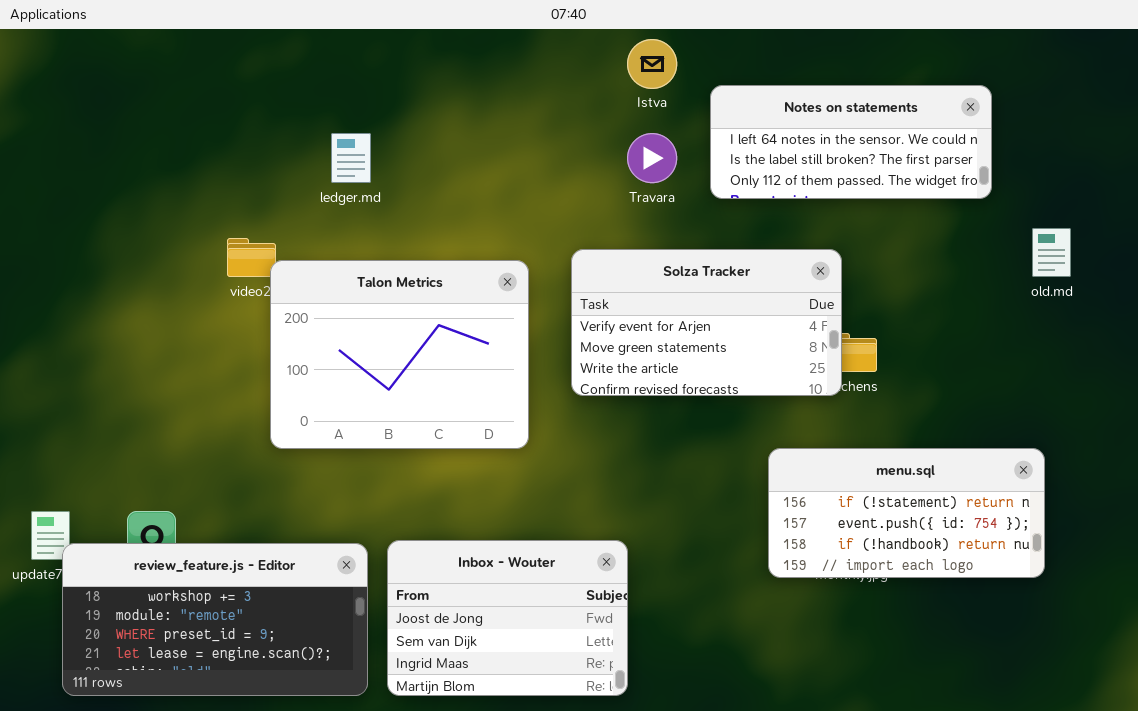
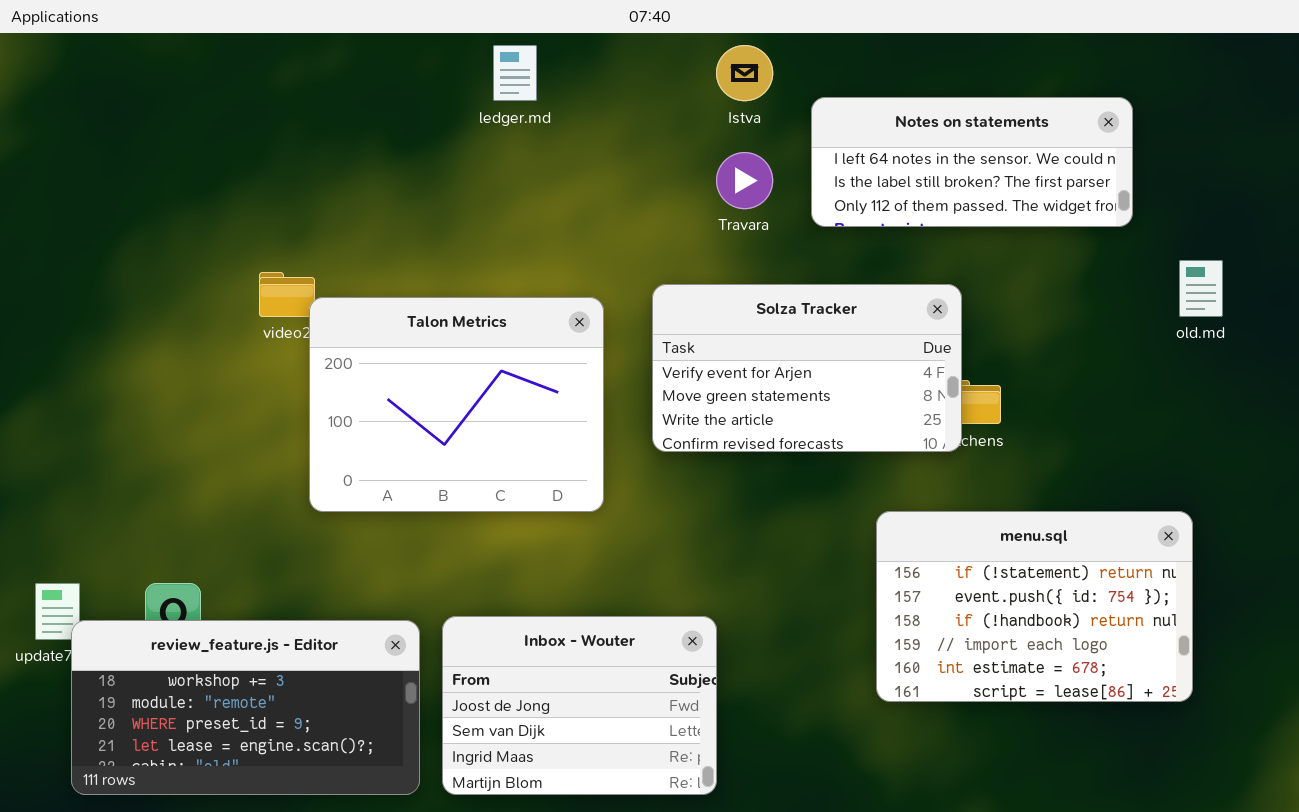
ledger.md: [331,133,371,183] -> [493,45,537,101], moved
menu.sql: [768,448,1045,578] -> [876,511,1193,702], resized

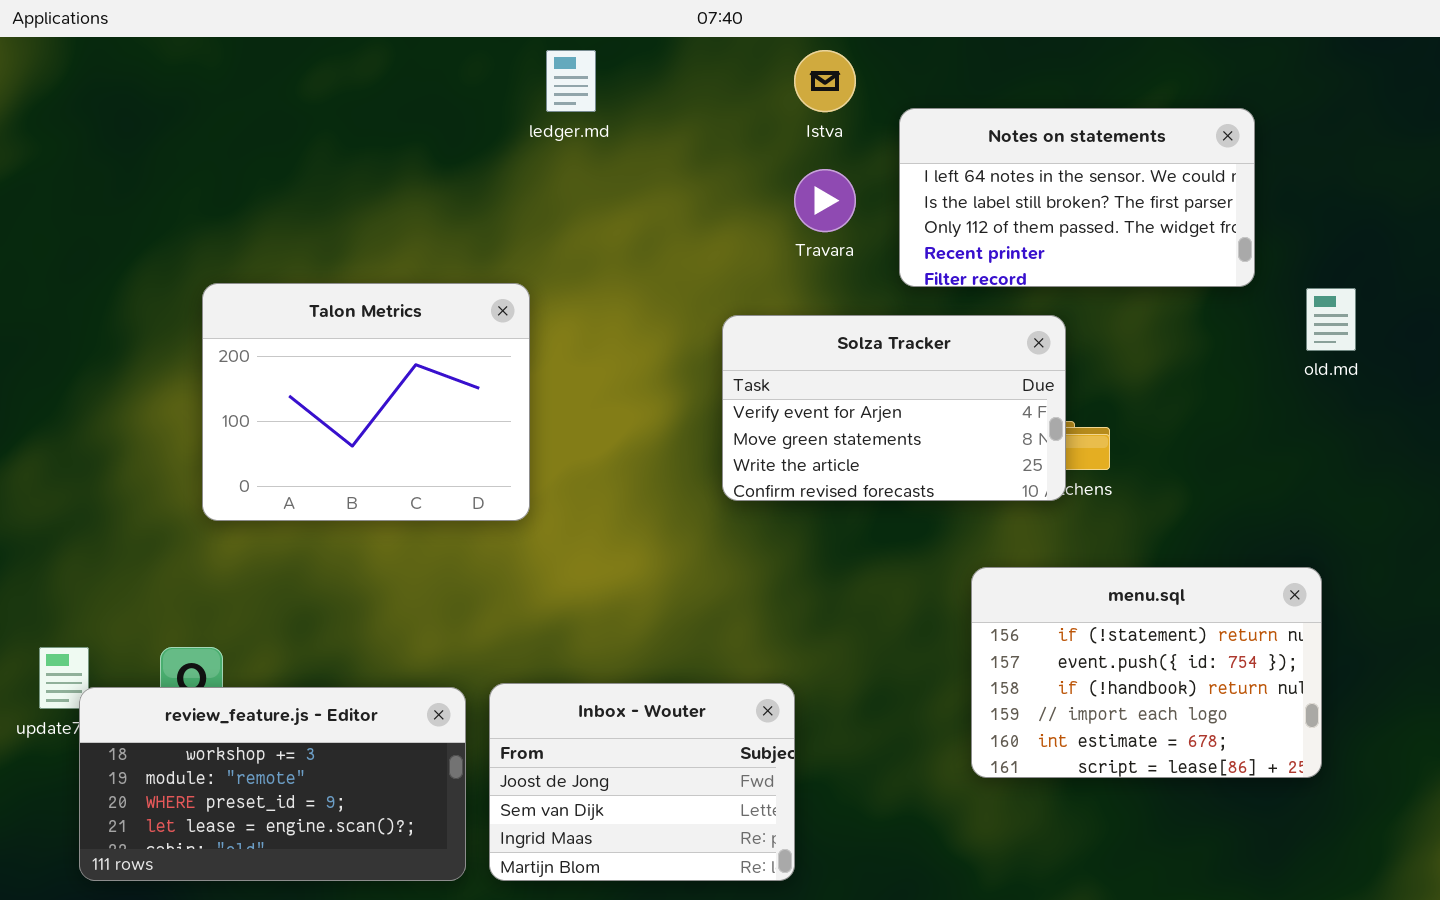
Notes on statements: [811,97,1133,227] -> [899,108,1255,287], resized
Talon Metrics: [309,297,604,512] -> [202,283,530,521], moved

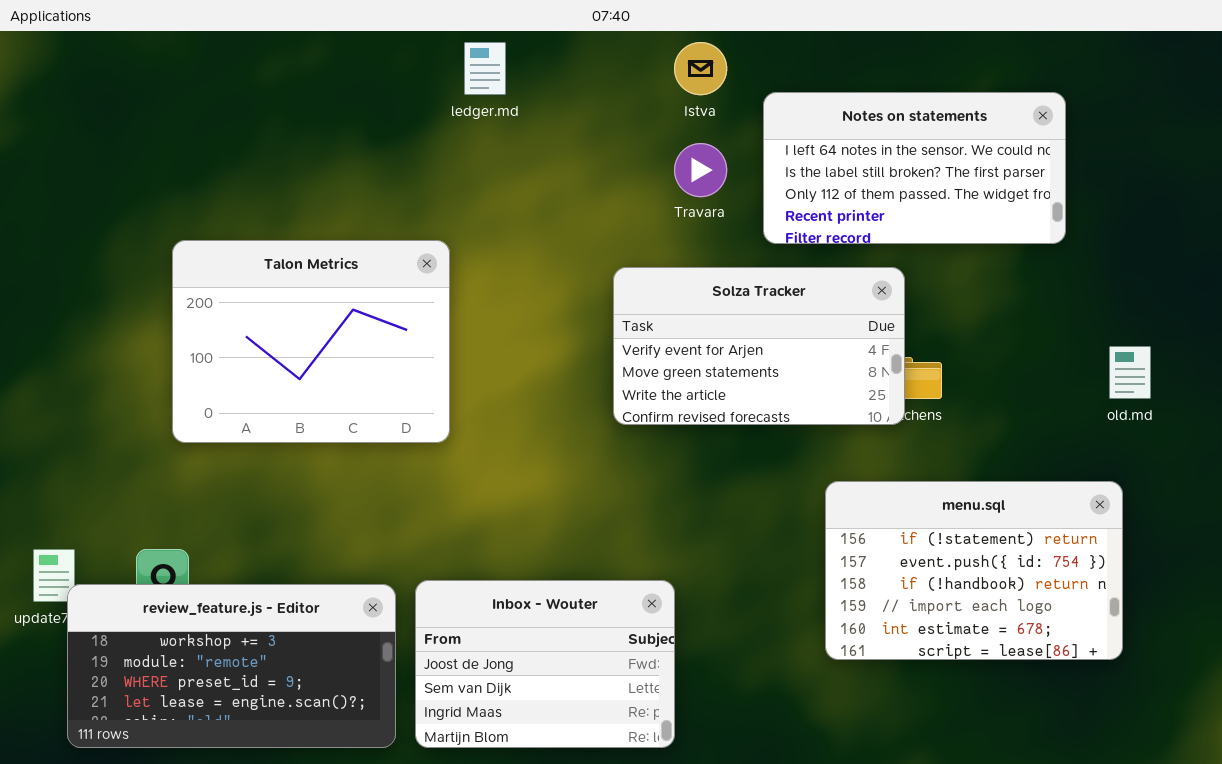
old.md: [1306,288,1356,351] -> [1109,346,1151,399], moved

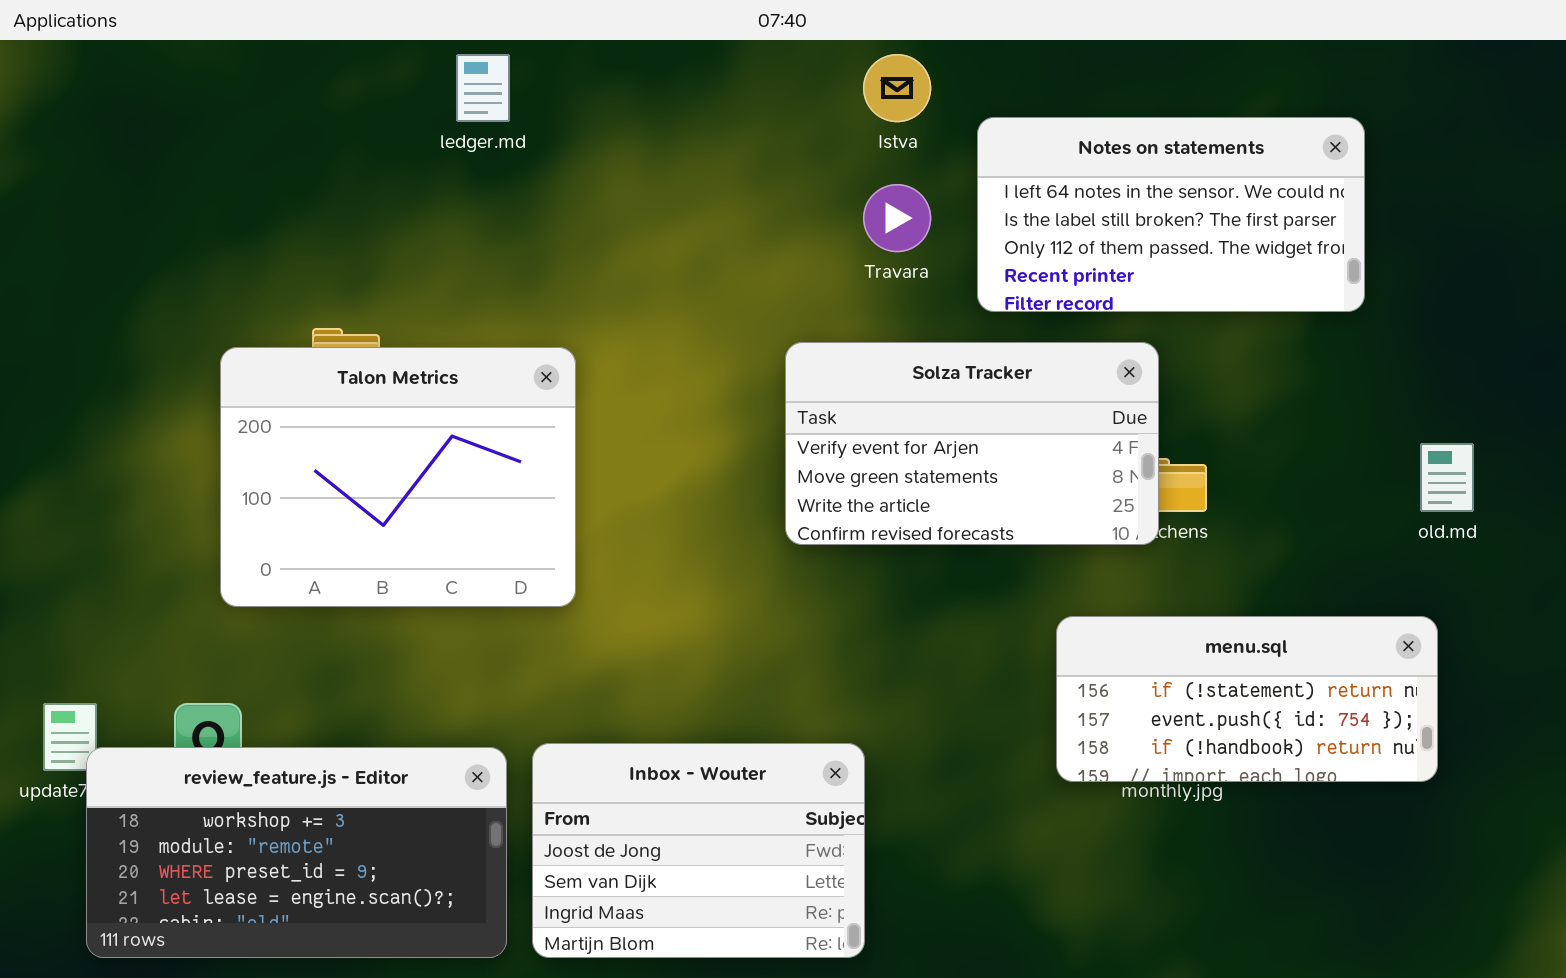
ledger.md: [464,42,506,95] -> [456,54,510,122], moved
Talon Metrics: [172,240,450,443] -> [220,347,576,607], moved
menu.sql: [825,481,1123,660] -> [1056,616,1438,782], resized

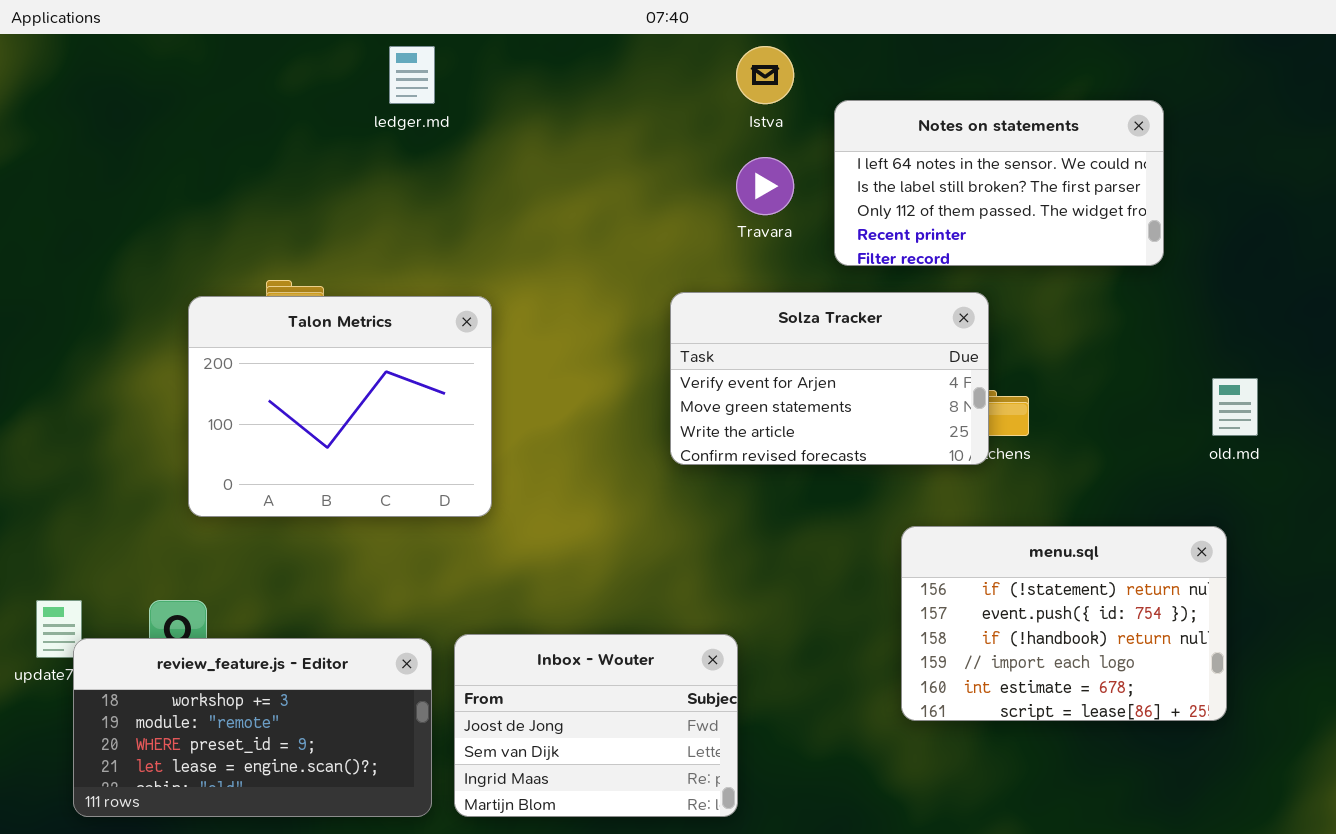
menu.sql: [1056,616,1438,782] -> [901,526,1227,721], resized

